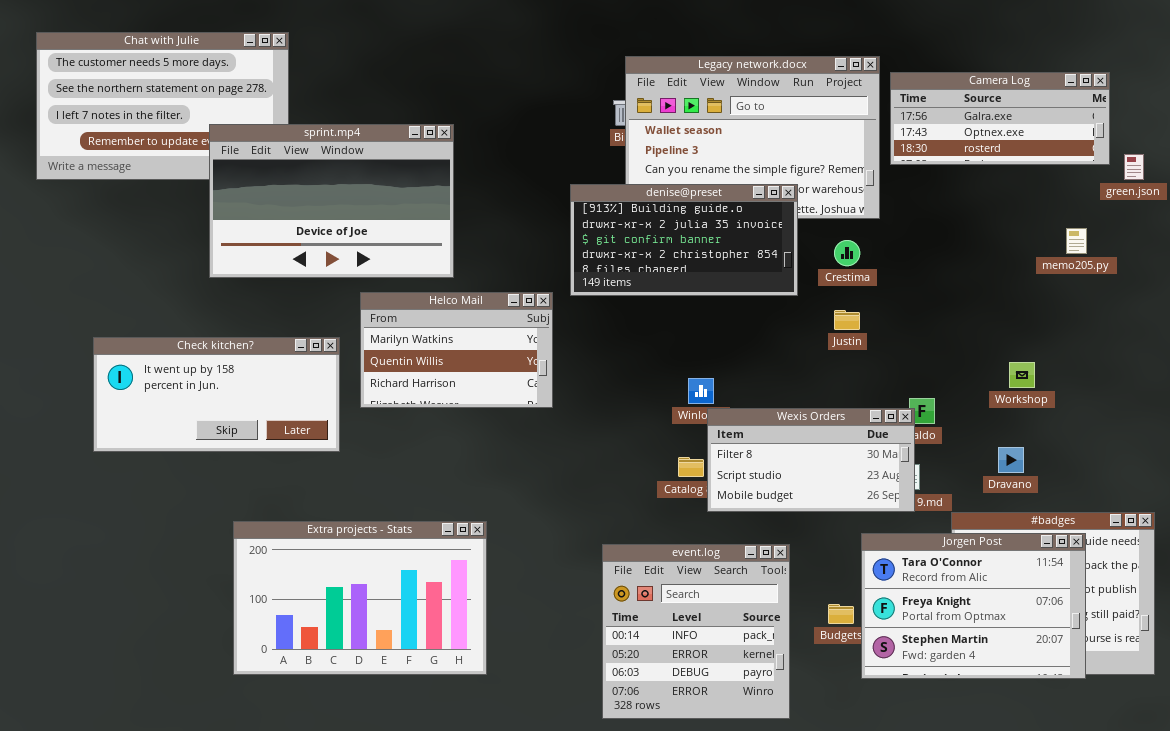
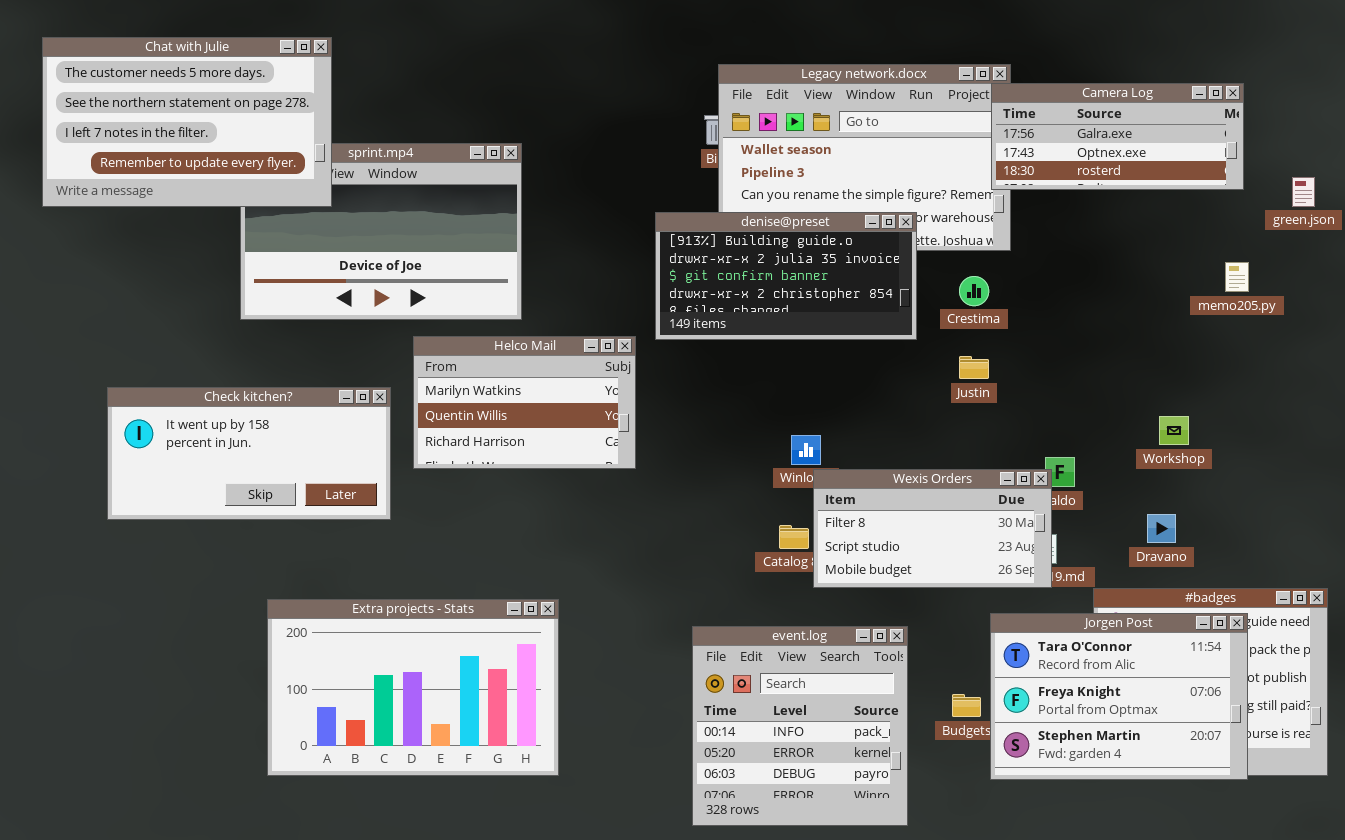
Chat with Julie: [36,32,289,180] -> [42,37,332,207], raised
Camera Log: [890,72,1110,165] -> [991,83,1244,190], moved

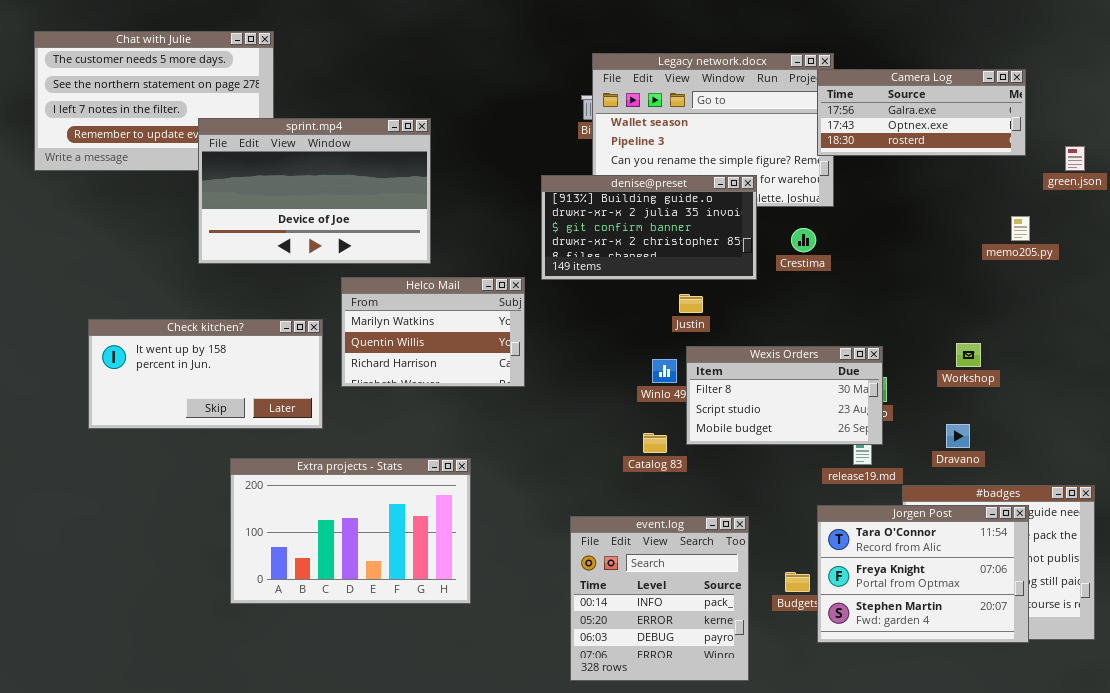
sprint.mp4: [240,143,522,320] -> [198,118,431,264], raised
Justin: [959,356,989,379] -> [679,294,703,313], moved
Wexis Orders: [813,469,1052,588] -> [686,346,883,445], moved
Extra projects - Stats: [267,599,559,776] -> [230,458,471,604], moved

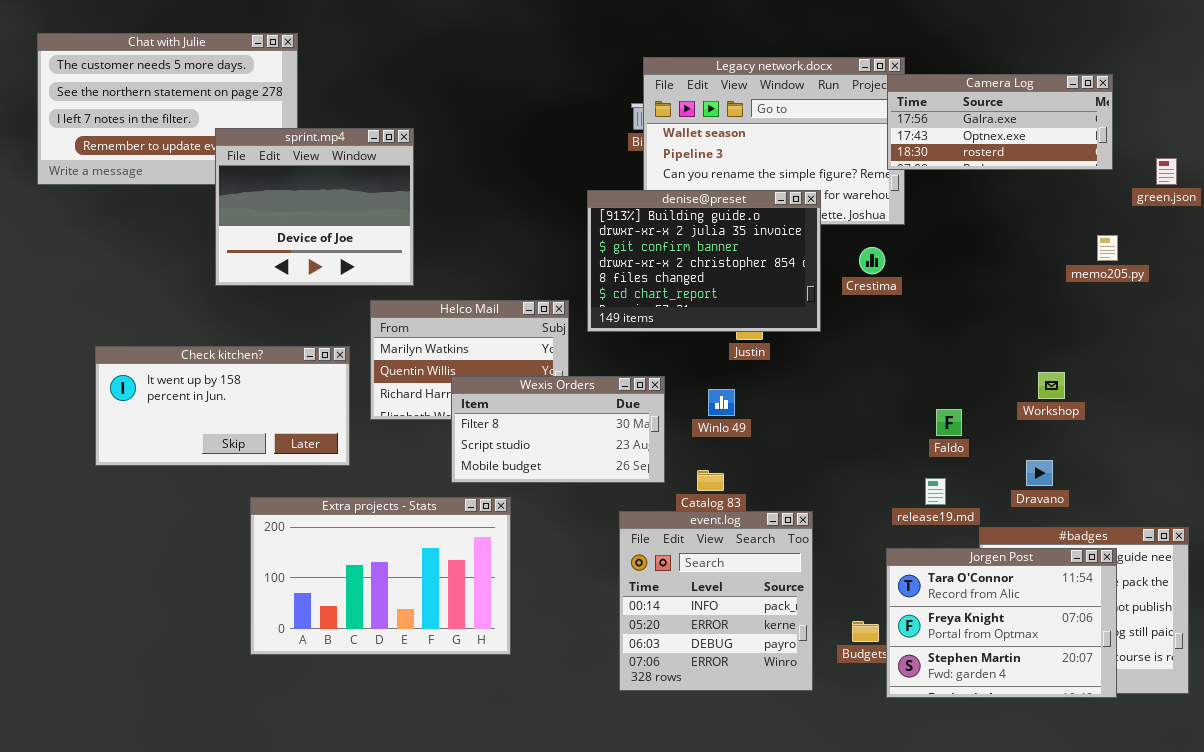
sprint.mp4: [198,118,431,264] -> [215,128,414,286], resized
denise@preset: [541,175,757,280] -> [587,190,821,332], resized
Wexis Orders: [686,346,883,445] -> [451,376,665,483], moved
event.log: [570,516,749,681] -> [619,511,813,691], moved

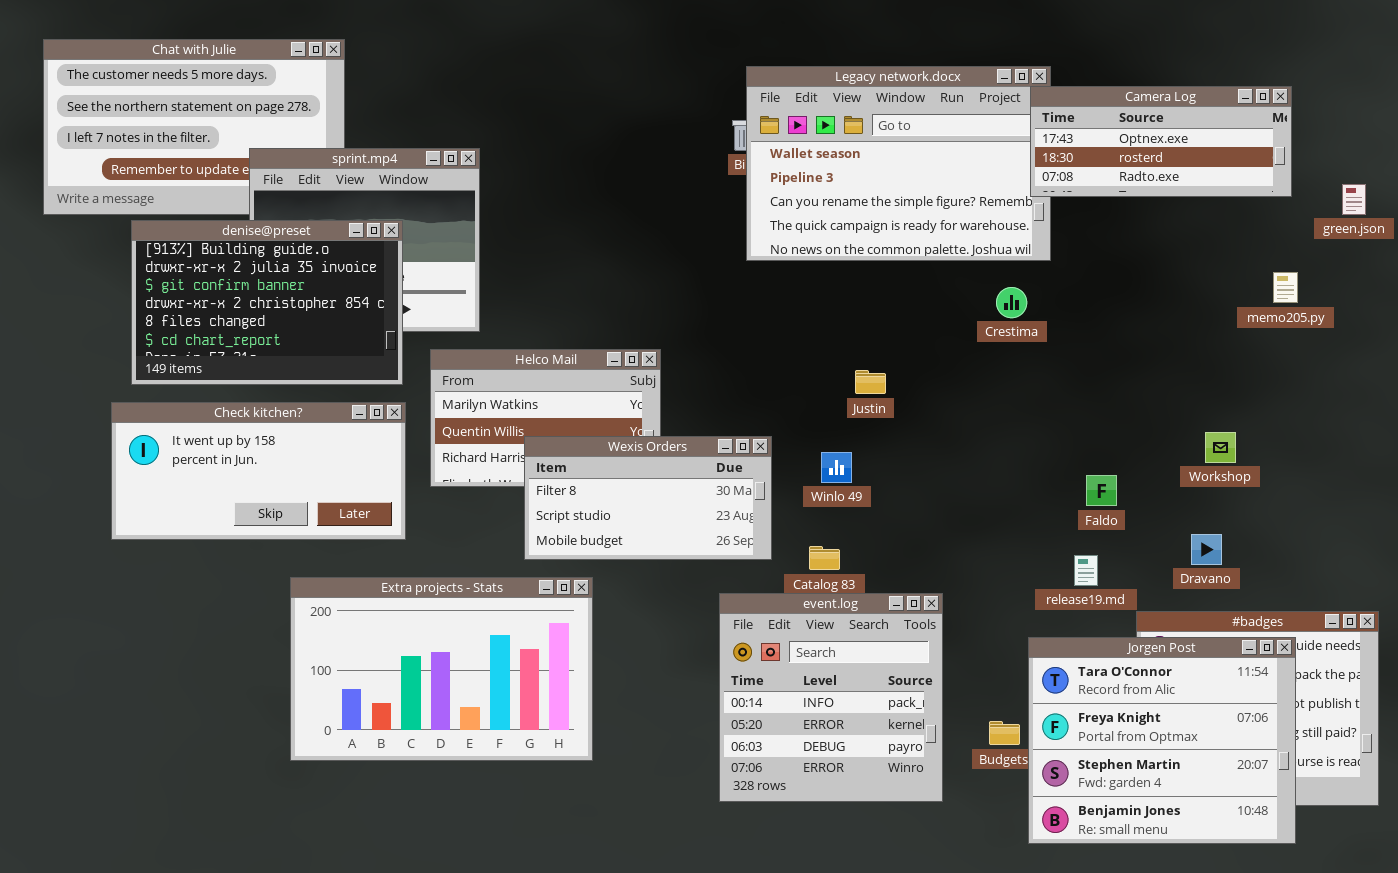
Camera Log: [887,74,1113,170] -> [1030,86,1292,197], scrolled down 1 row
denise@preset: [587,190,821,332] -> [131,220,403,385], moved
Jorgen Post: [886,548,1117,698] -> [1028,637,1296,844], resized

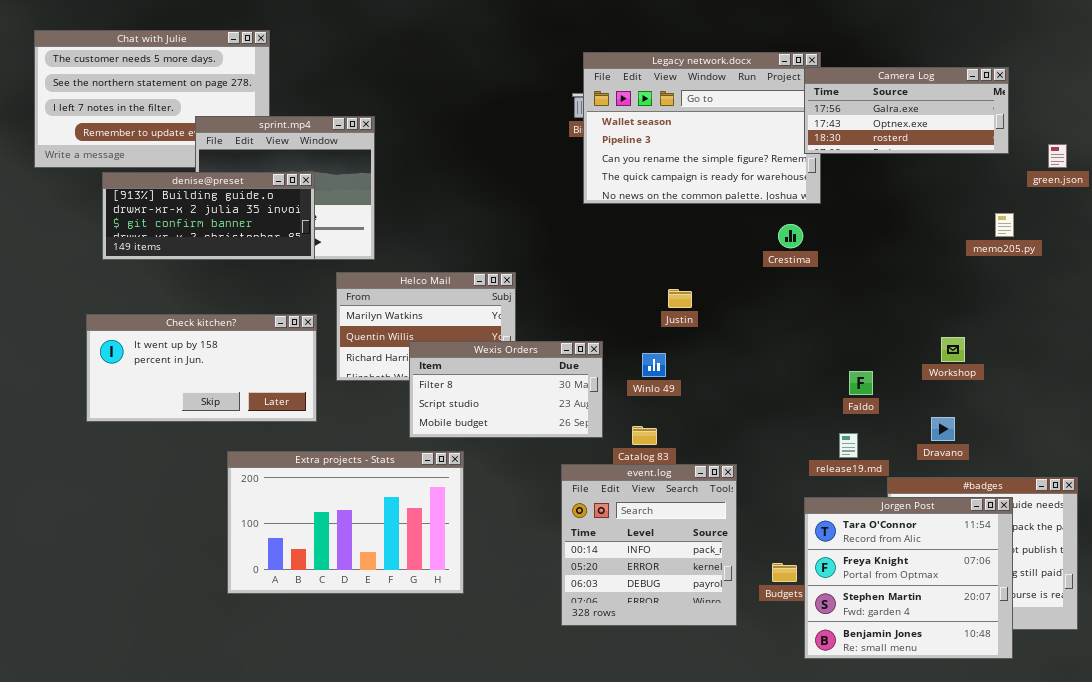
Camera Log: [1030,86,1292,197] -> [804,67,1009,154], scrolled up 1 row
denise@preset: [131,220,403,385] -> [102,172,315,260], resized

